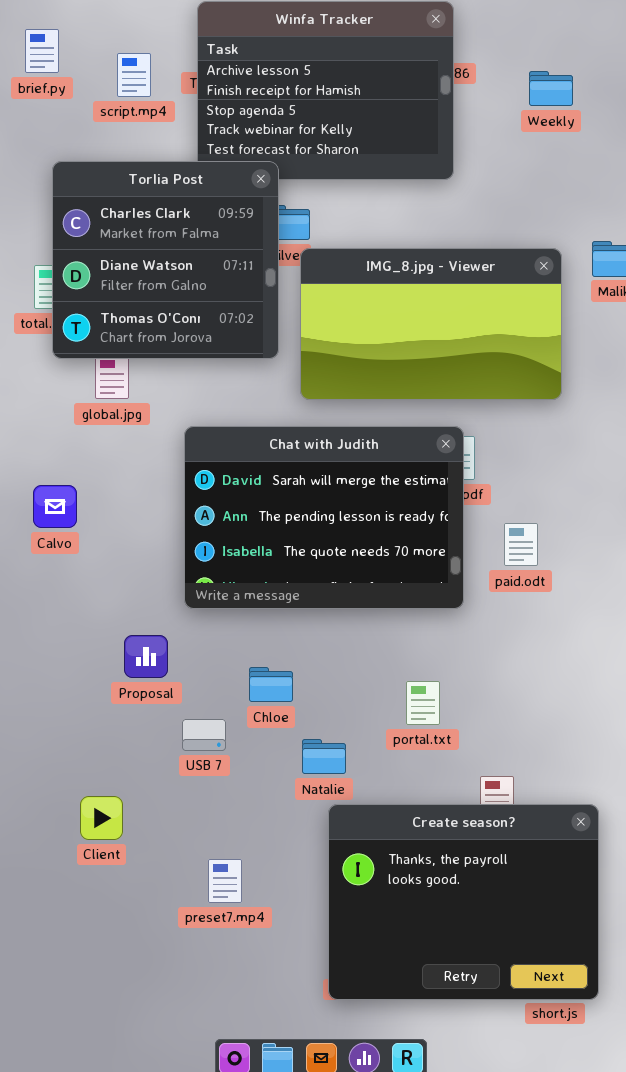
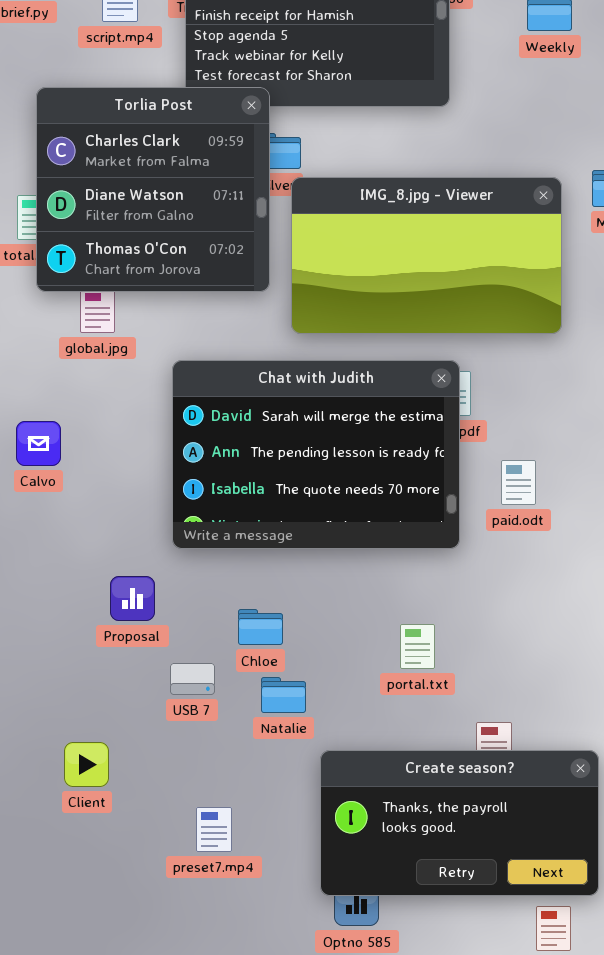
Natalie: [302,739,346,774] -> [261,677,306,713], moved
Create season?: [328,804,599,1000] -> [320,750,599,896], resized

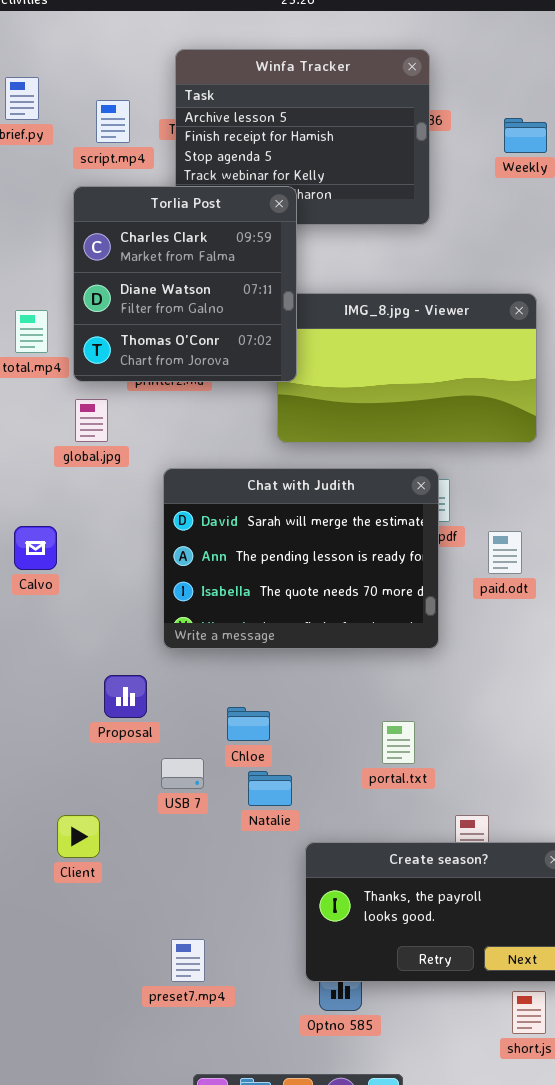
Torlia Post: [36,87,270,292] -> [73,186,297,382], moved
paid.odt: [501,460,536,505] -> [488,531,522,574], moved
Client: [64,742,109,787] -> [57,815,100,858], moved
preset7.mp4: [196,807,232,852] -> [171,939,205,982], moved

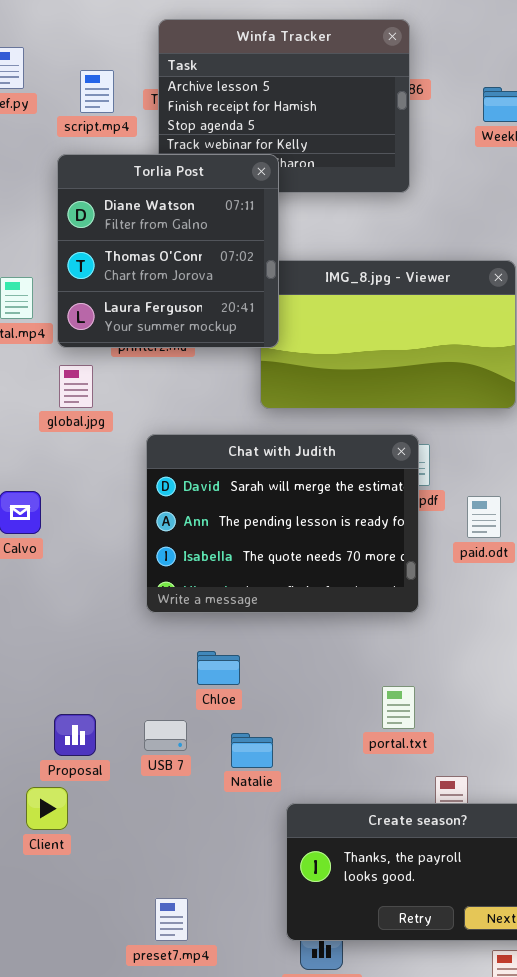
Torlia Post: [73,186,297,382] -> [57,154,279,348], scrolled down 1 row
Proposal: [104,675,147,718] -> [54,714,96,756], moved
Chloe: [227,707,270,741] -> [197,651,240,685], moved
portal.txt: [382,721,415,764] -> [382,686,415,729], moved
Client: [57,815,100,858] -> [26,787,68,830], moved

